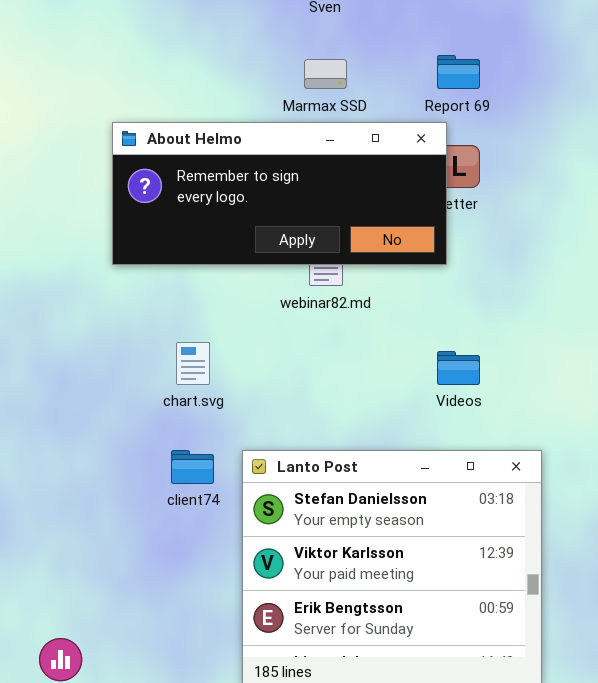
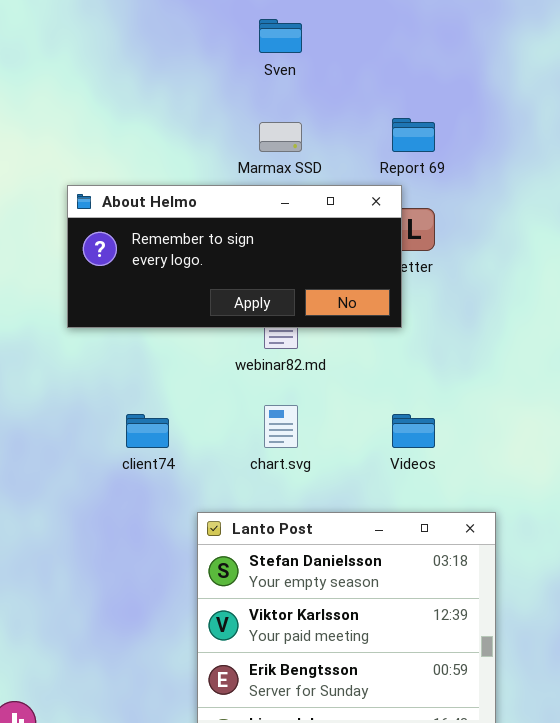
chart.svg: [176,342,210,385] -> [264,405,298,448], moved
client74: [171,450,214,484] -> [126,414,169,448], moved

